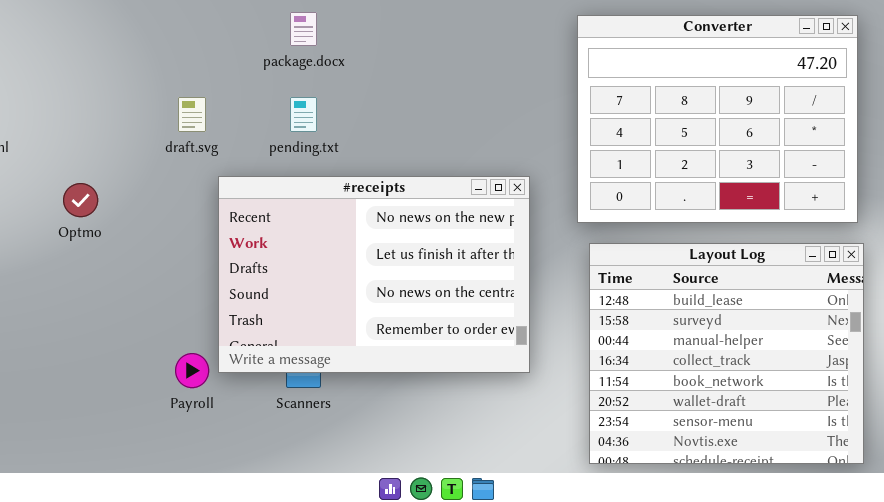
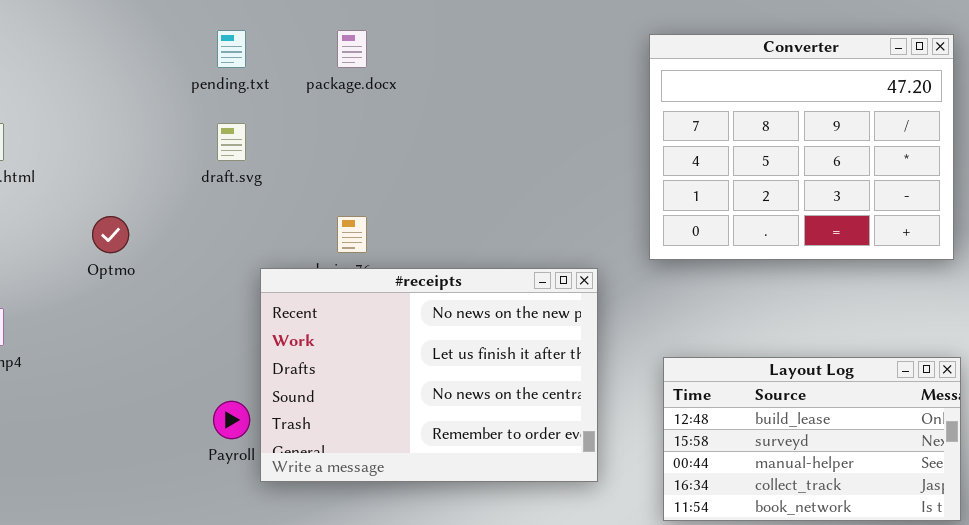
pending.txt: [290,97,317,132] -> [217,30,246,68], moved
#receipts: [218,176,530,373] -> [260,268,598,482], moved
Layout Log: [589,243,864,464] -> [663,357,961,521], resized

